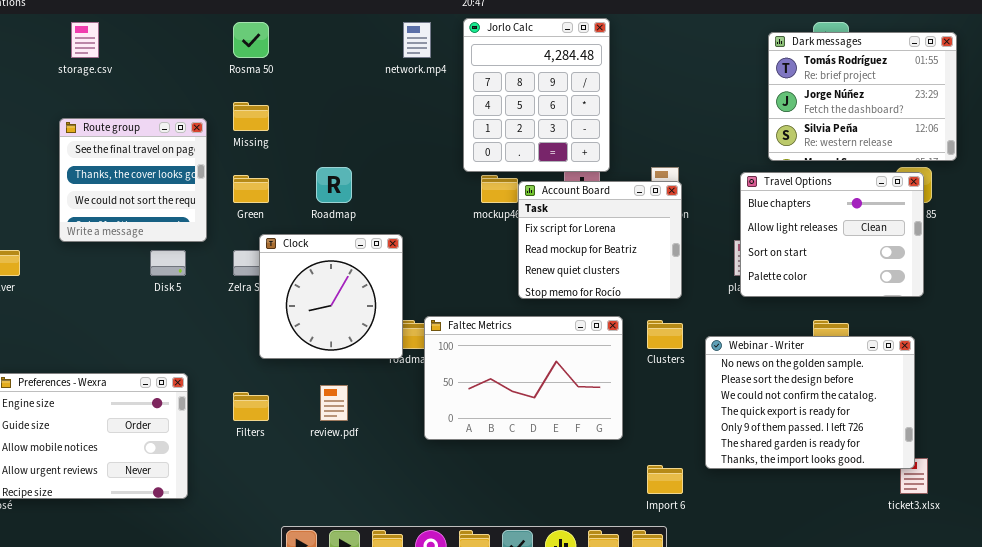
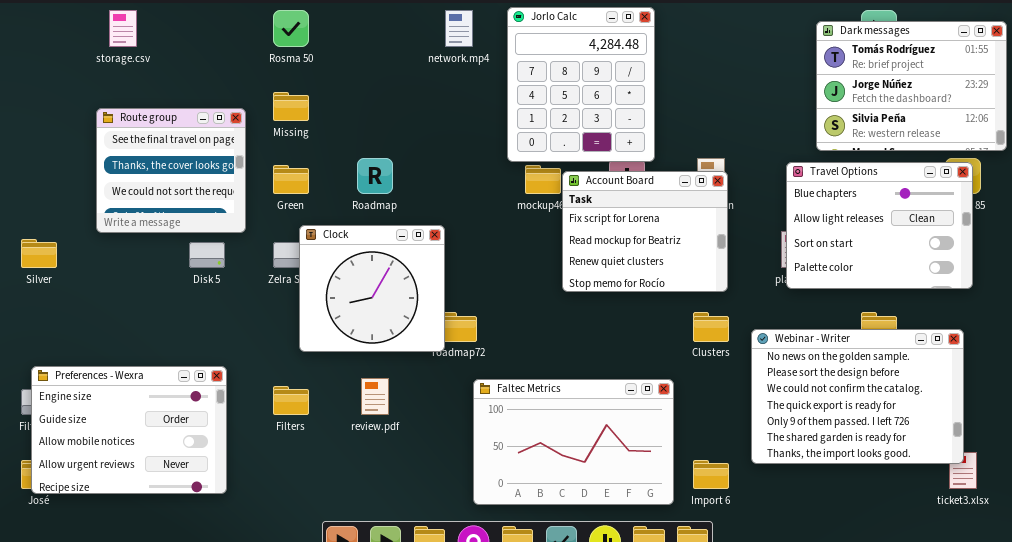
Faltec Metrics: [424,316,623,440] -> [473,379,674,505], moved

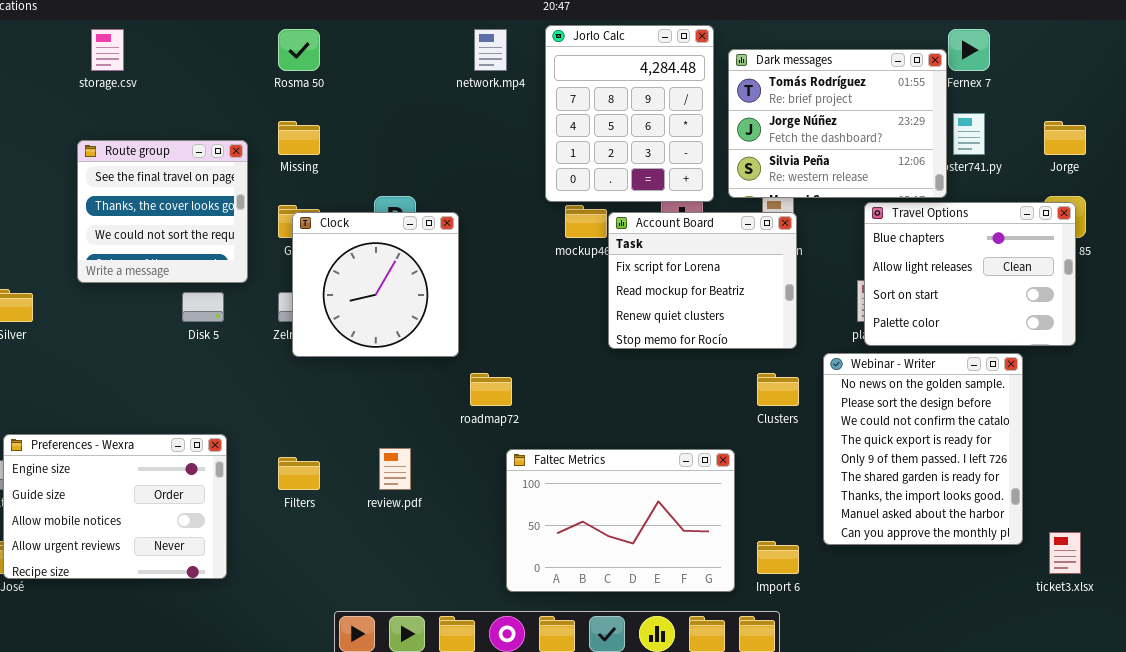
Dark messages: [816,21,1007,151] -> [728,49,947,198], moved
Clock: [299,225,445,352] -> [292,212,459,357], moved
Webinar - Writer: [751,329,964,464] -> [823,353,1023,545], resized

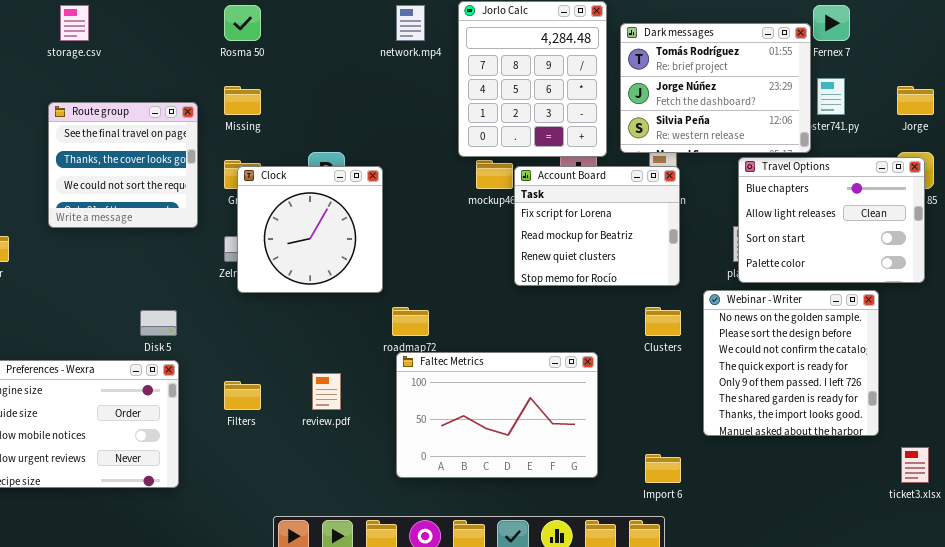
Disk 5: [182,292,224,322] -> [140,310,177,336], moved
Webinar - Writer: [823,353,1023,545] -> [703,290,879,436], resized
Faltec Metrics: [506,449,735,592] -> [396,352,598,478], moved

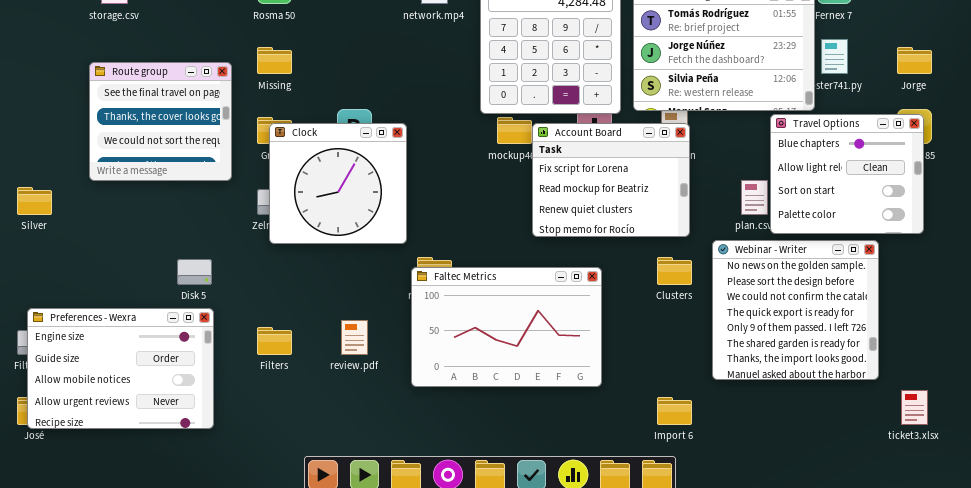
Travel Options: [738,157,925,283] -> [770,114,924,234], resized
Faltec Metrics: [396,352,598,478] -> [411,267,602,387], moved

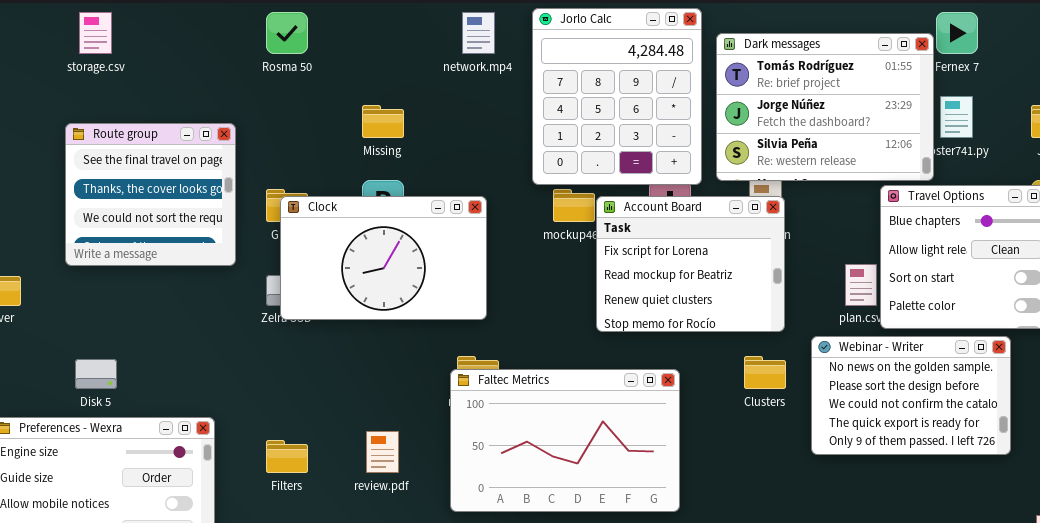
Missing: [257,47,292,74] -> [362,105,404,138], moved
Clock: [269,123,407,244] -> [280,196,487,320], resized
Webinar - Writer: [712,240,879,380] -> [811,336,1011,455], resized
Disk 5: [177,259,212,285] -> [75,359,117,389], moved

